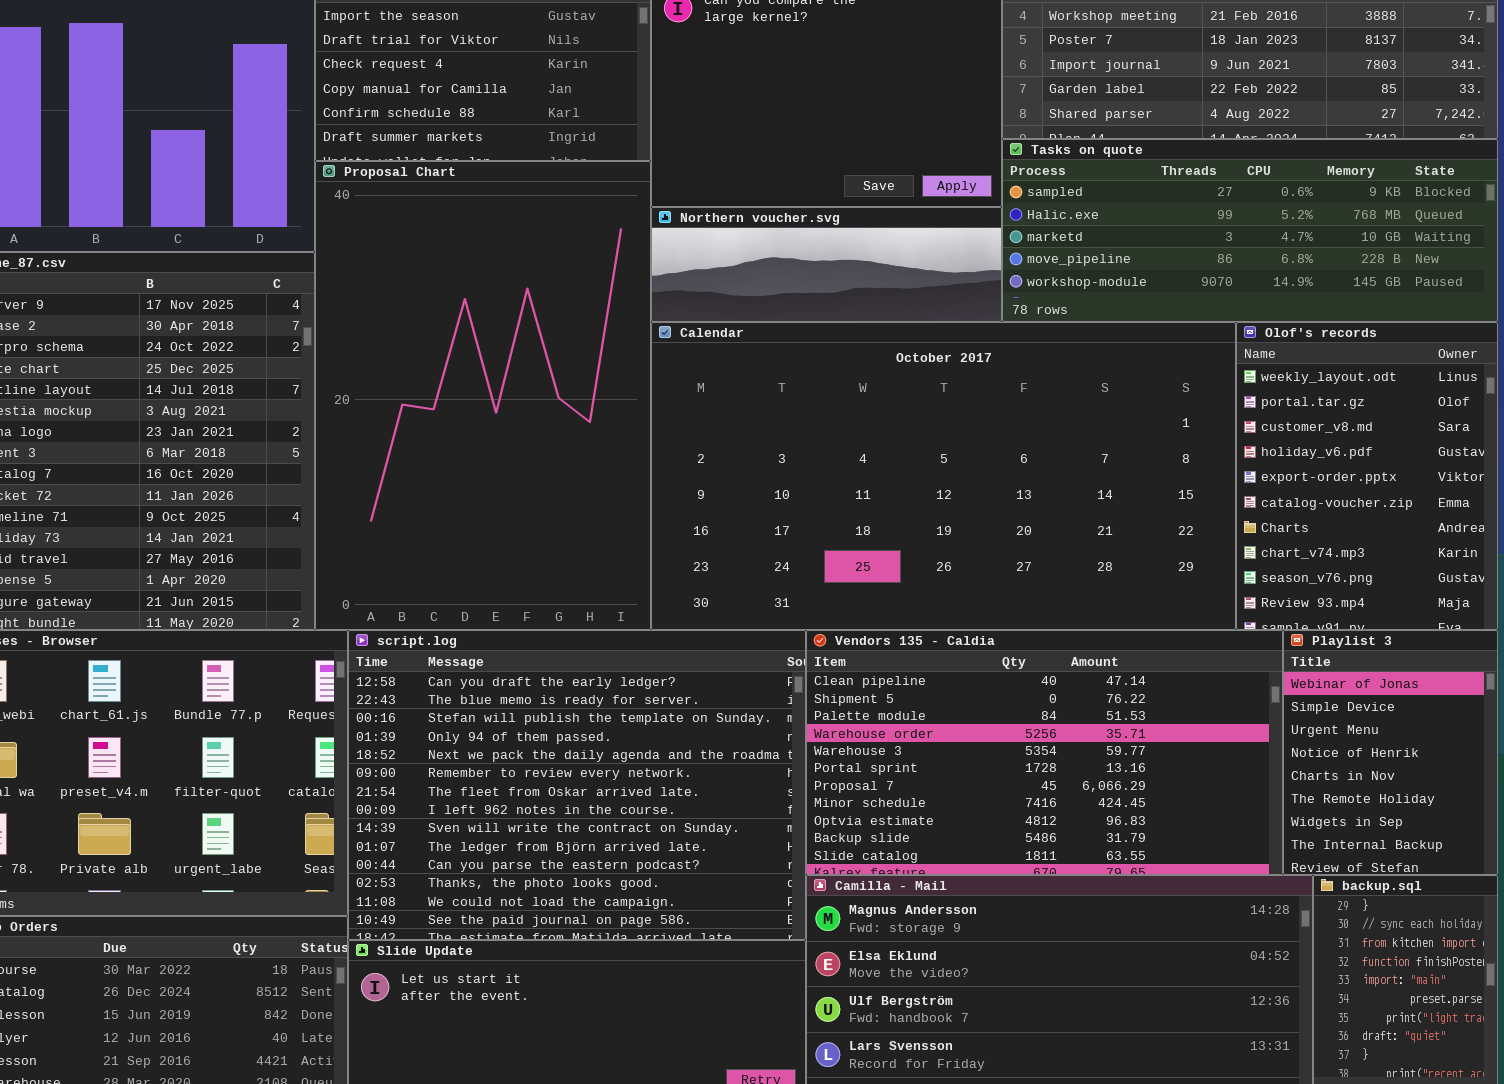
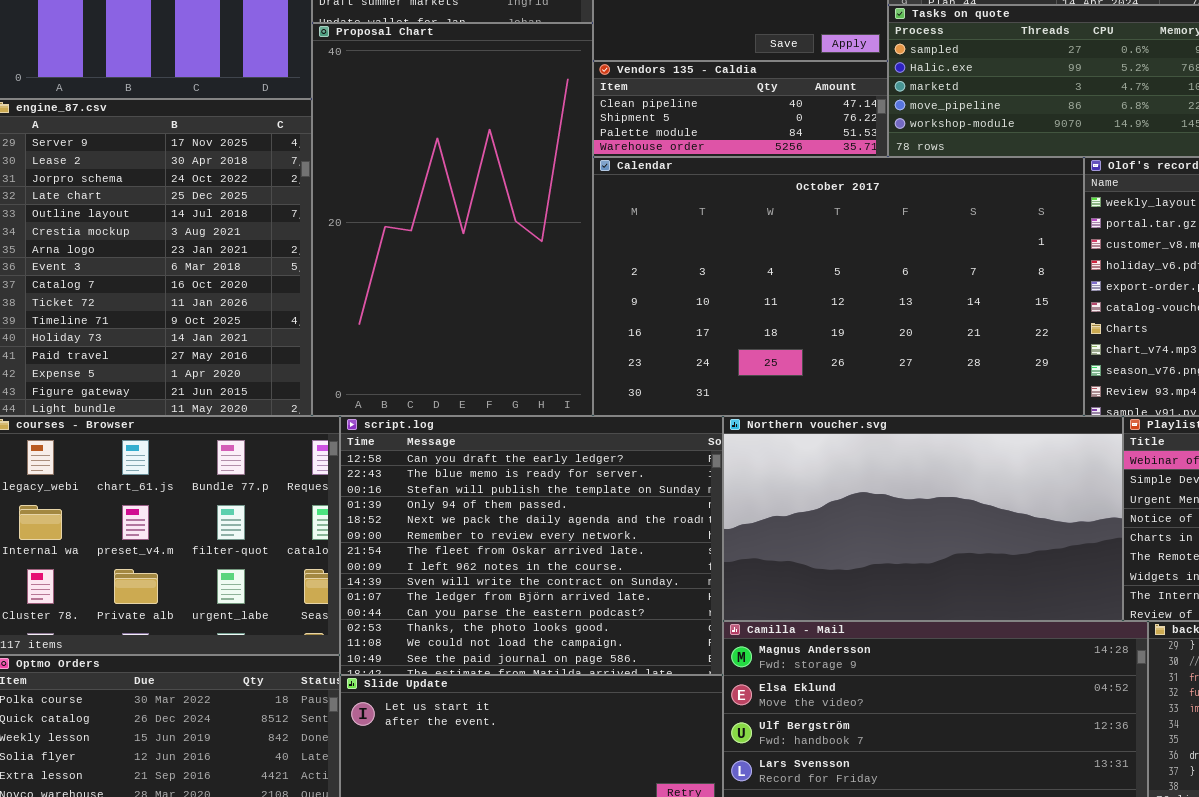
Northern voucher.svg: [651,207,1002,322] -> [723,416,1123,621], moved, resized
Vendors 135 - Caldia: [806,630,1283,875] -> [593,61,888,157], moved, resized

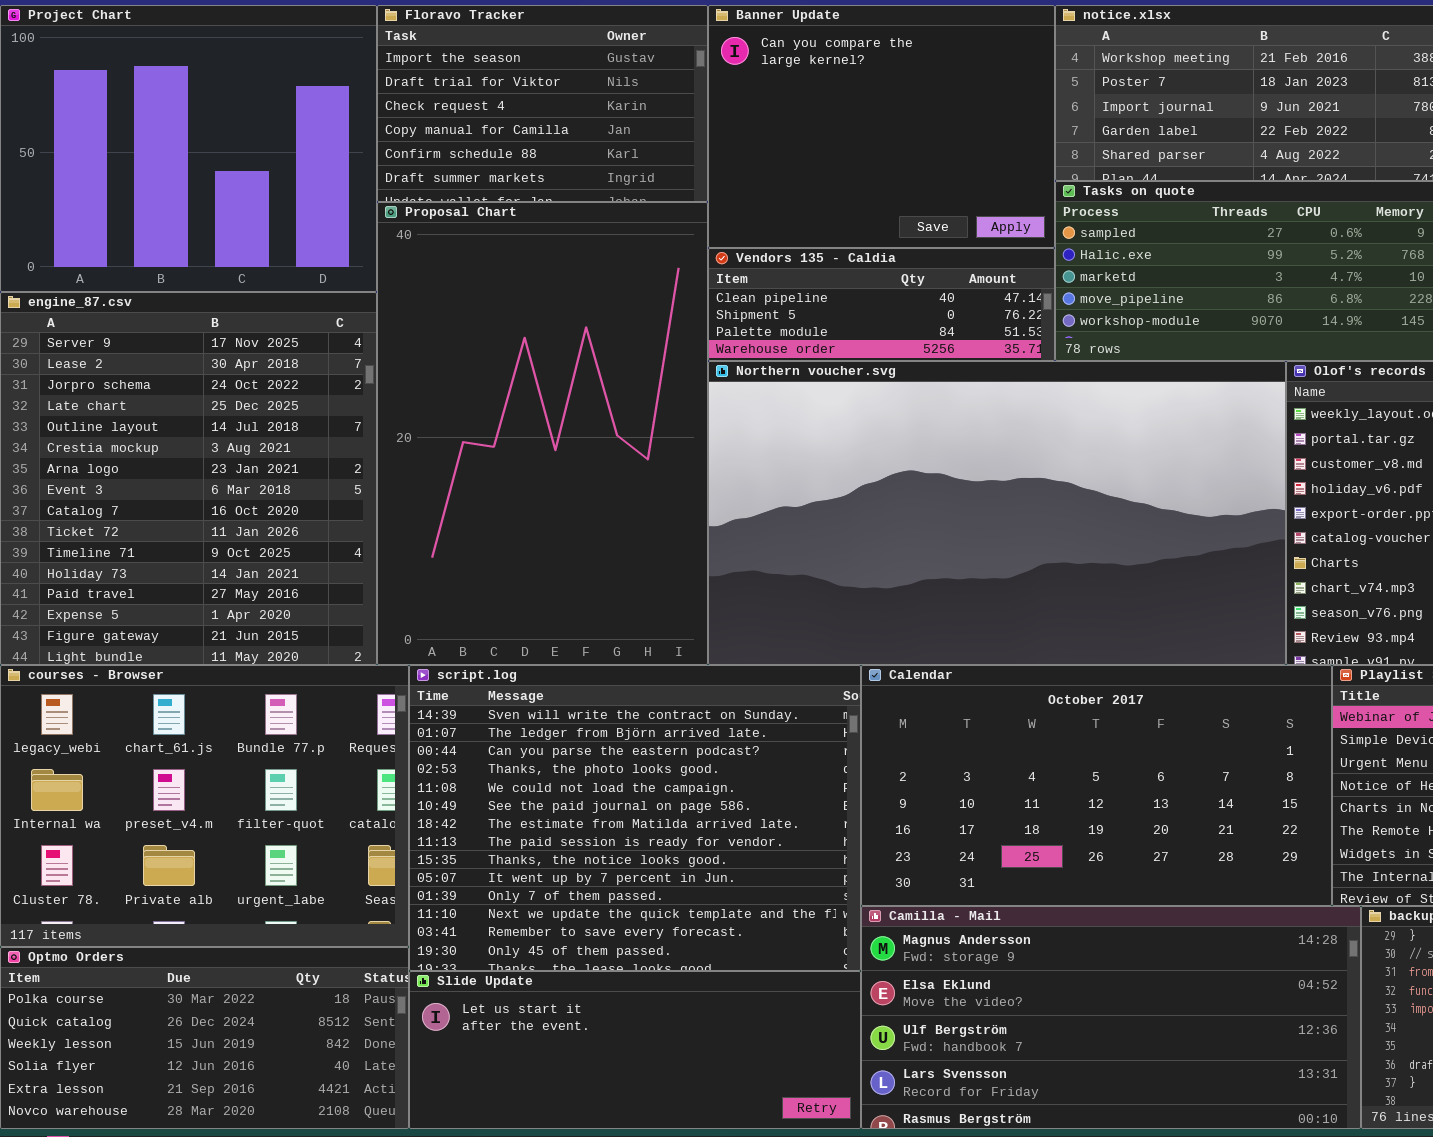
Calendar: [593,157,1084,416] -> [861,665,1332,906], moved, resized
script.log: [340,416,723,675] -> [409,665,861,971], scrolled down 8 rows
Northern voucher.svg: [723,416,1123,621] -> [708,361,1286,665], moved, resized

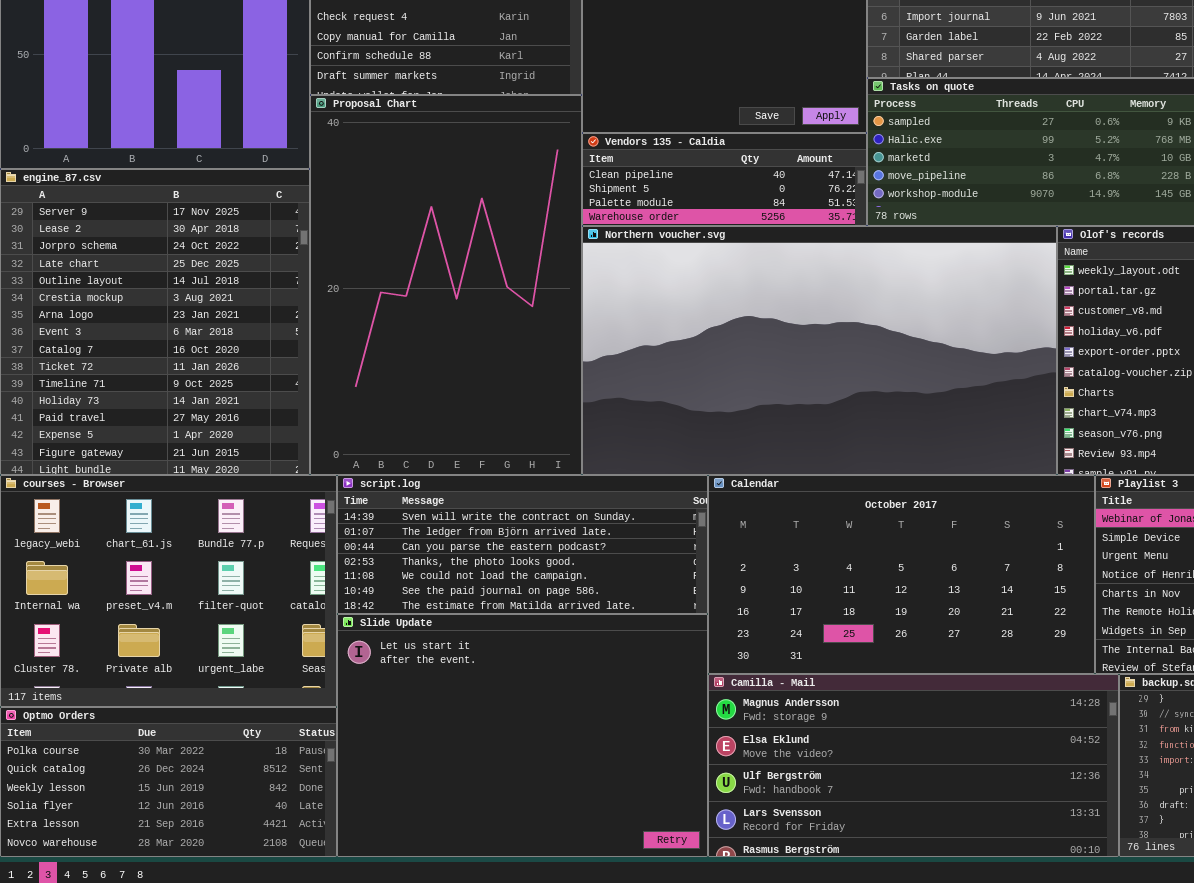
script.log: [409,665,861,971] -> [337,475,708,614], resized
Slide Update: [409,971,861,1129] -> [337,614,708,857], resized

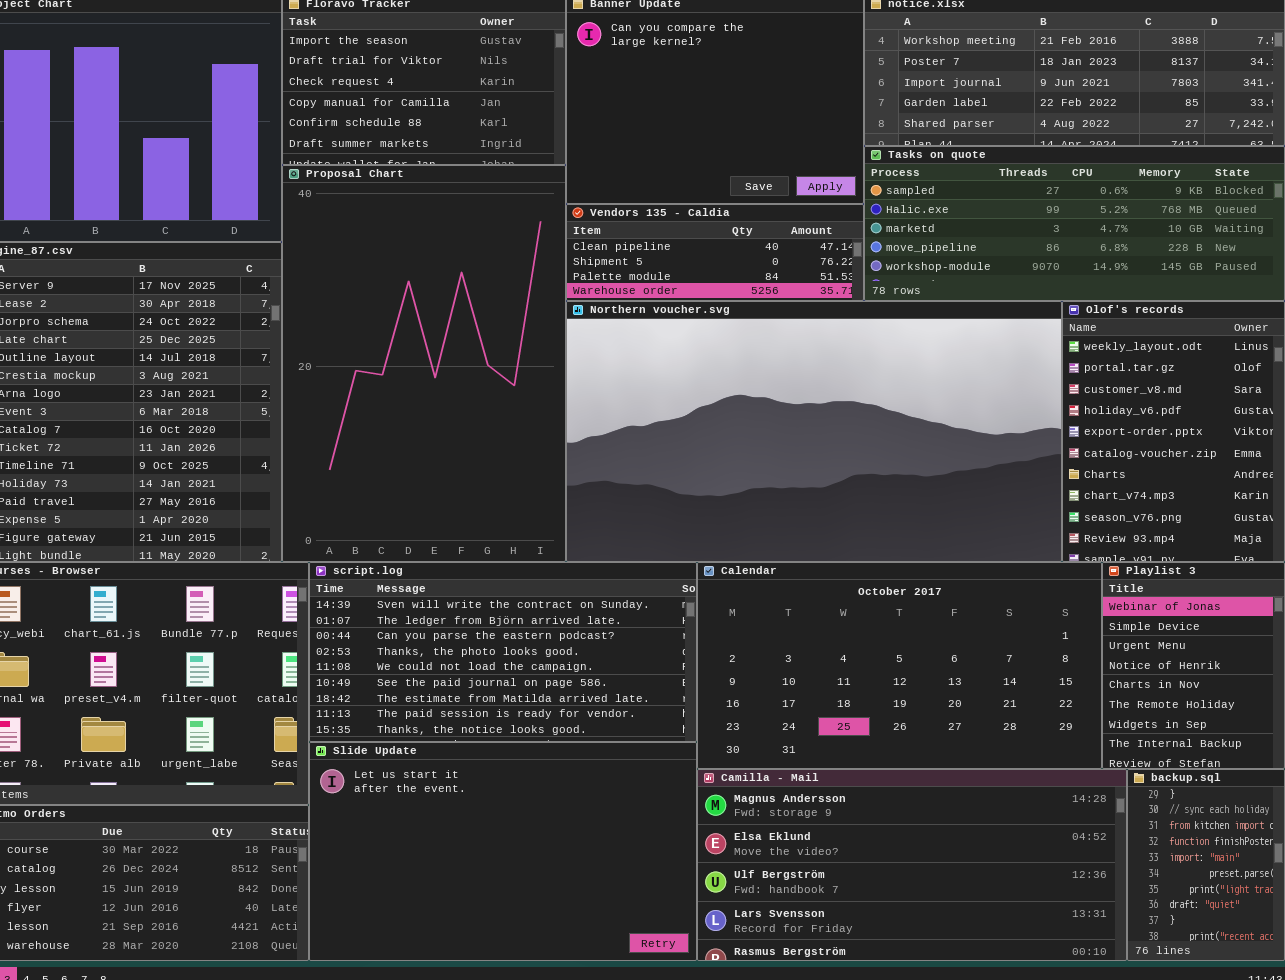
script.log: [337,475,708,614] -> [309,562,697,742], resized
Slide Update: [337,614,708,857] -> [309,742,697,961], resized

